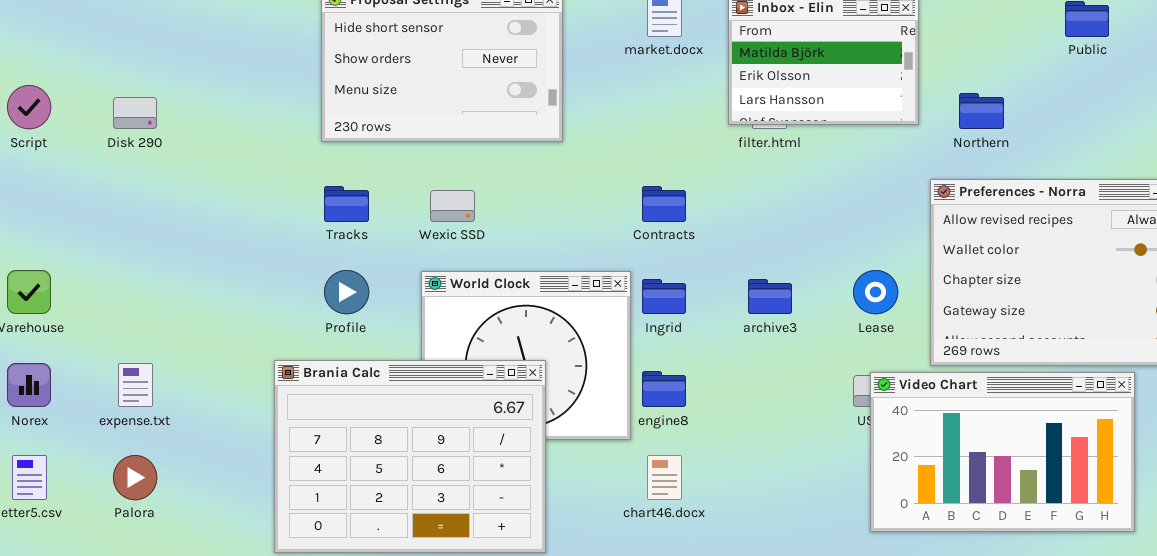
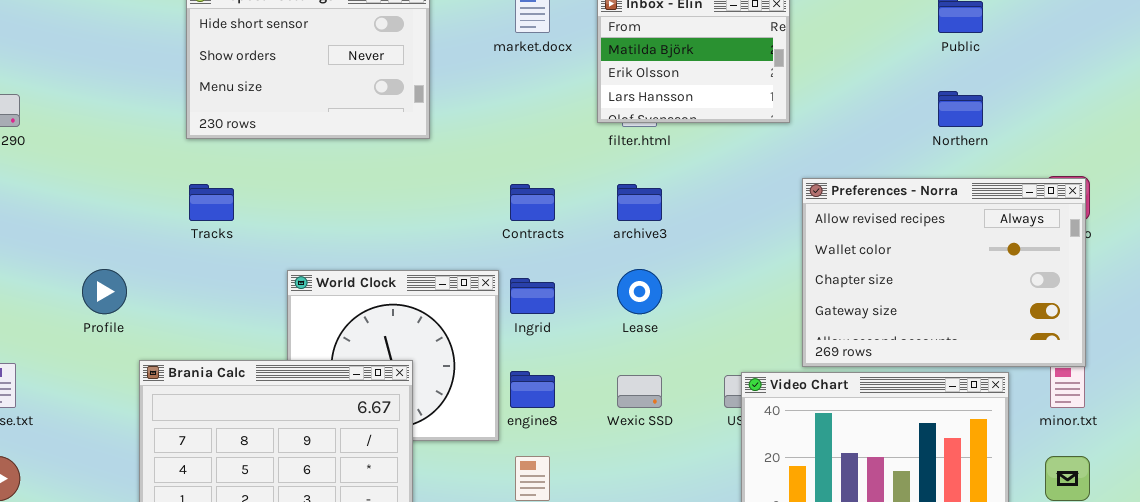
Northern: [959,93,1004,129] -> [938,91,983,127], moved
Wexic SSD: [430,190,475,222] -> [617,375,662,408], moved
Profile: [324,270,369,314] -> [82,269,127,314], moved
Lease: [853,270,898,314] -> [617,269,662,314], moved
archive3: [748,279,792,314] -> [617,184,662,221], moved

